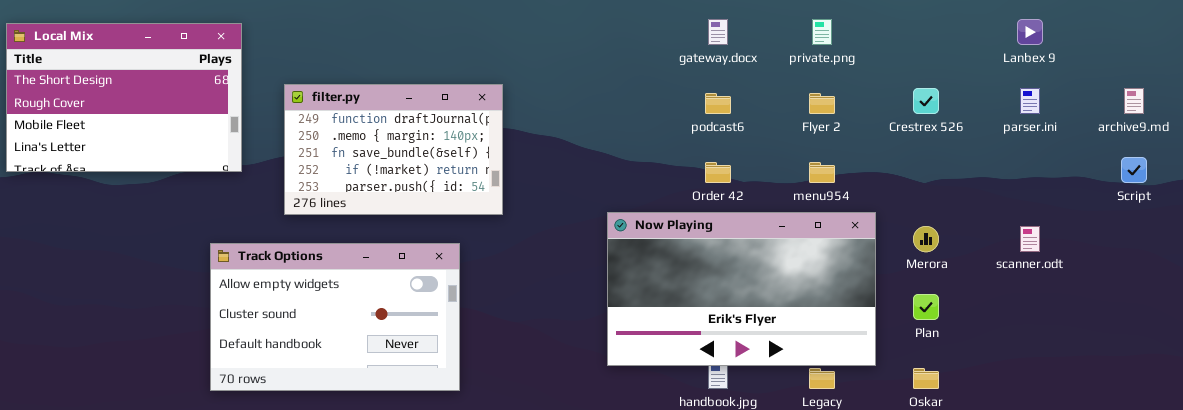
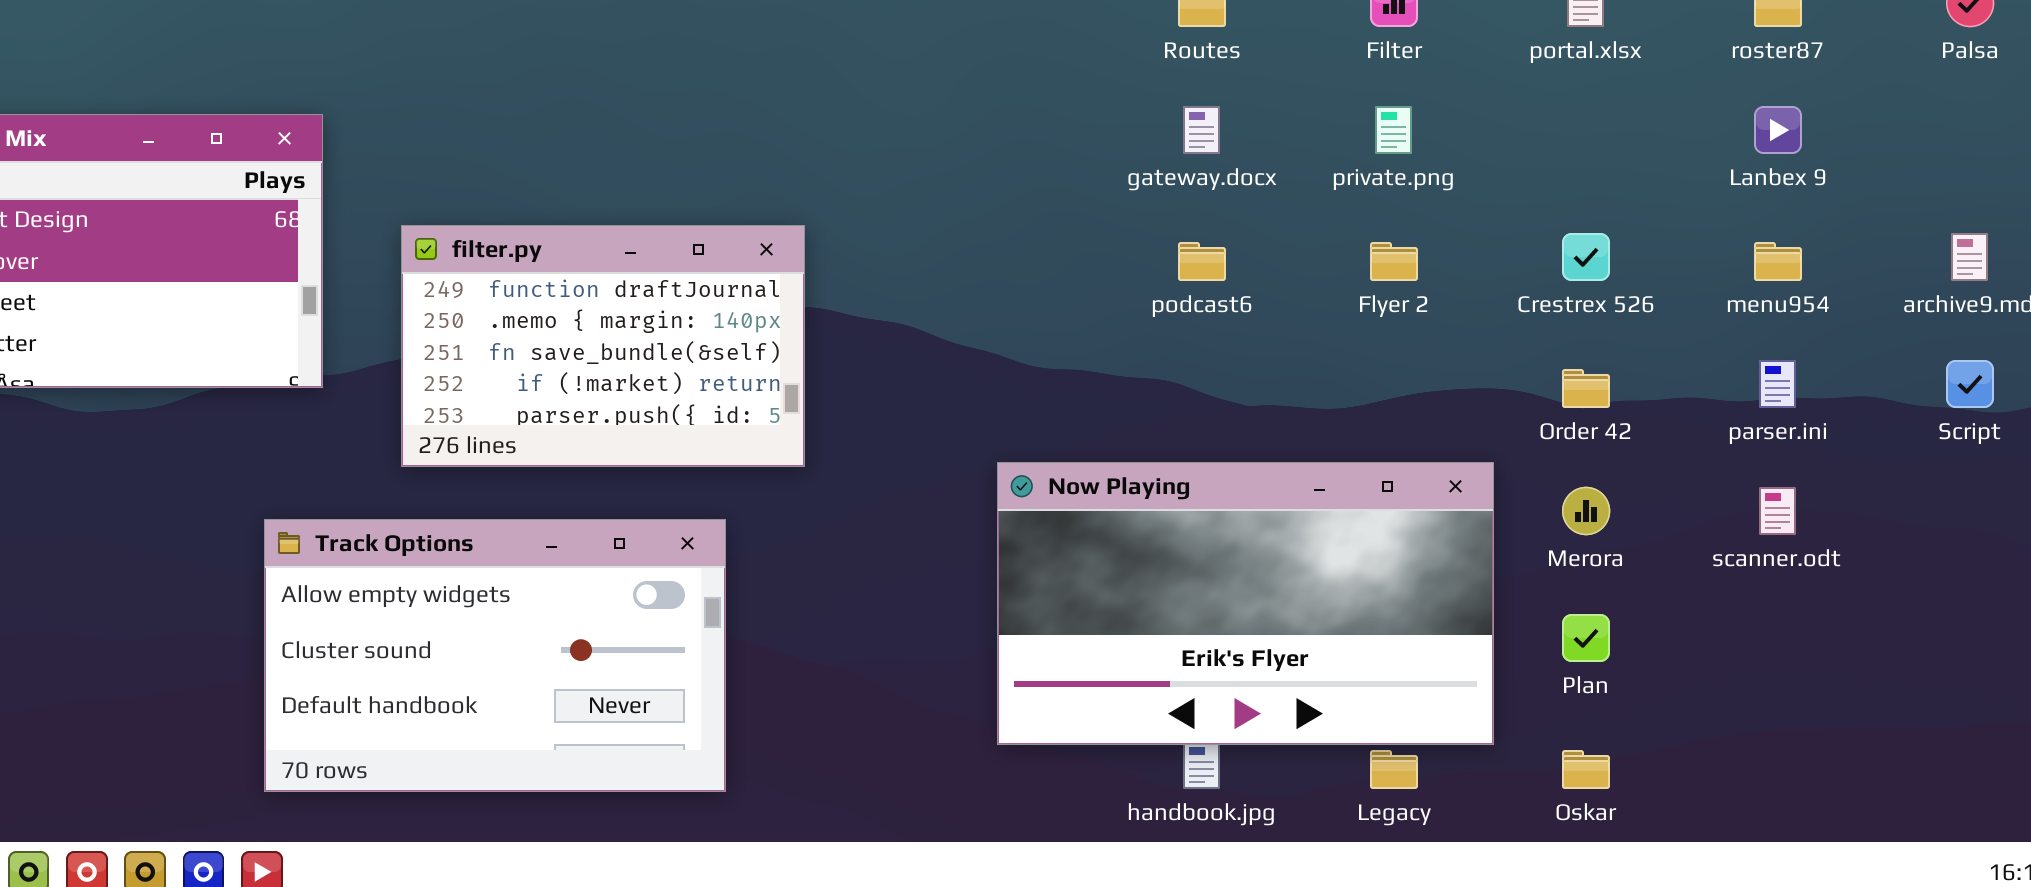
parser.ini: [1020,88,1040,114] -> [1759,360,1796,408], moved
Order 42: [705,162,731,183] -> [1562,369,1610,408], moved
menu954: [809,162,835,183] -> [1754,242,1802,281], moved

